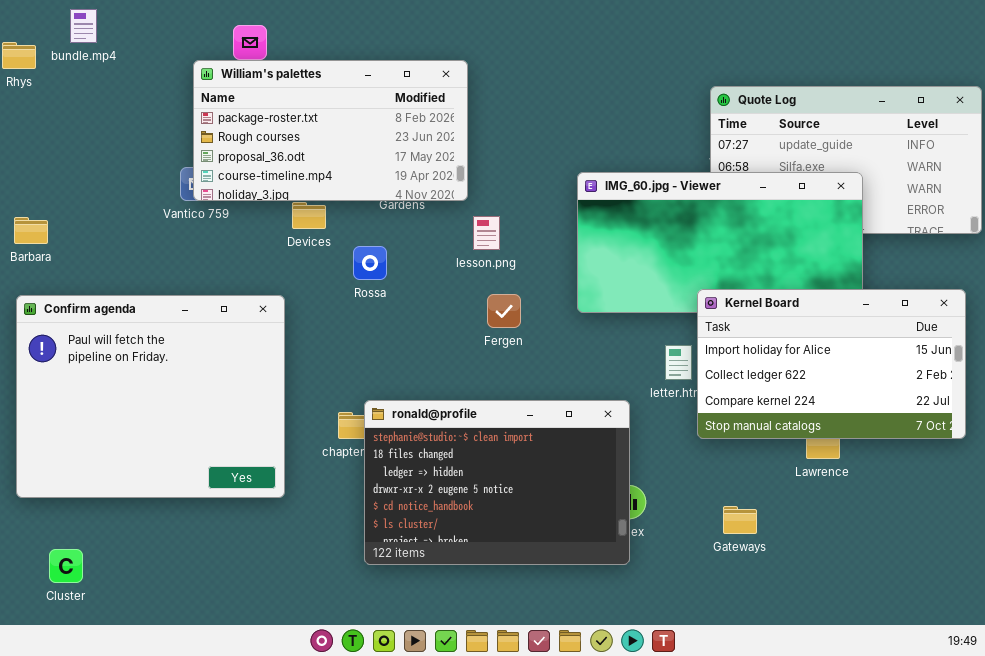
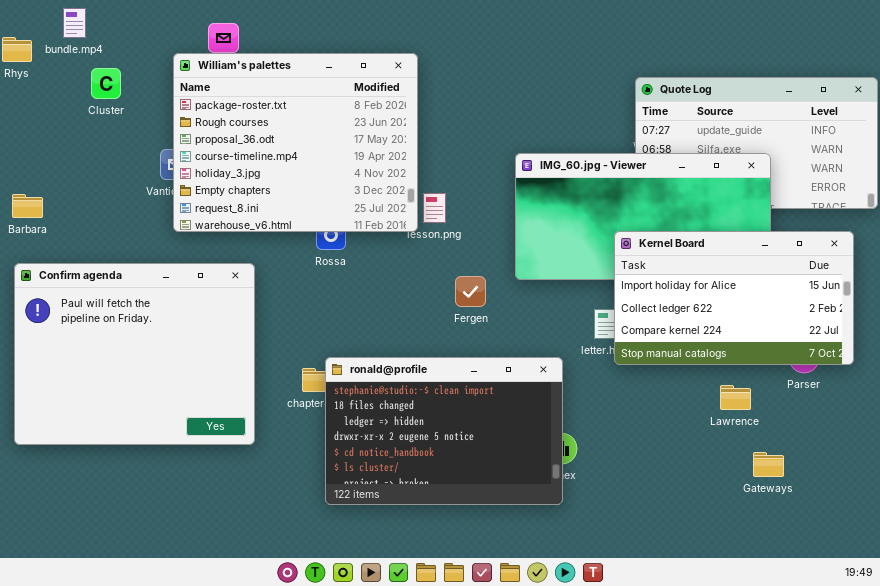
William's palettes: [193,60,468,201] -> [173,53,418,232], resized
Kernel Board: [697,289,966,439] -> [614,231,854,365], moved
Fergen: [487,294,521,328] -> [455,276,486,307], moved
Gateways: [723,506,757,534] -> [753,452,784,477], moved
Cluster: [49,549,83,583] -> [91,68,121,99], moved

